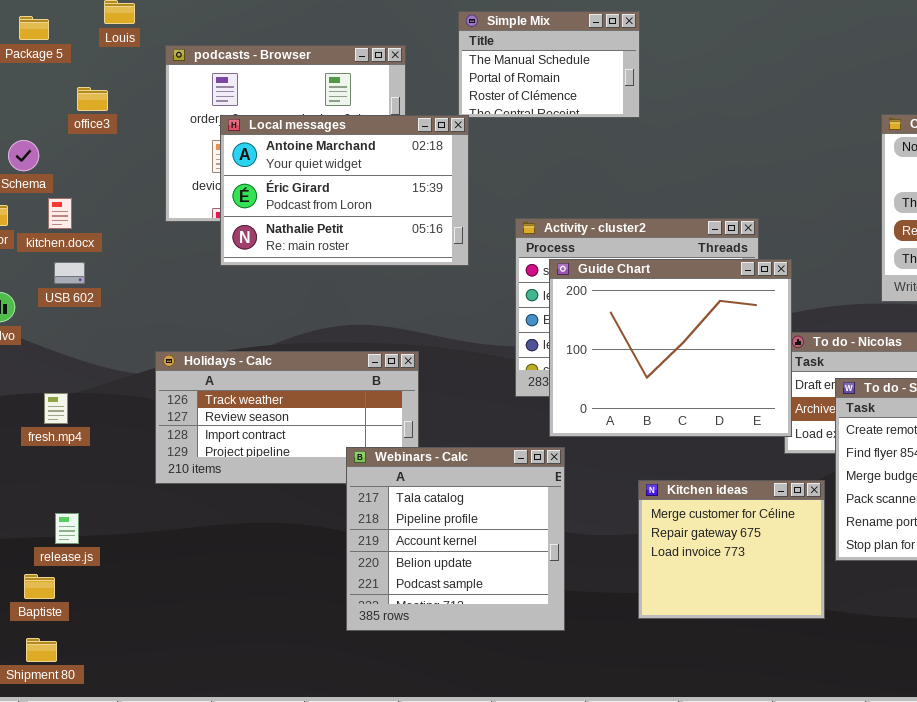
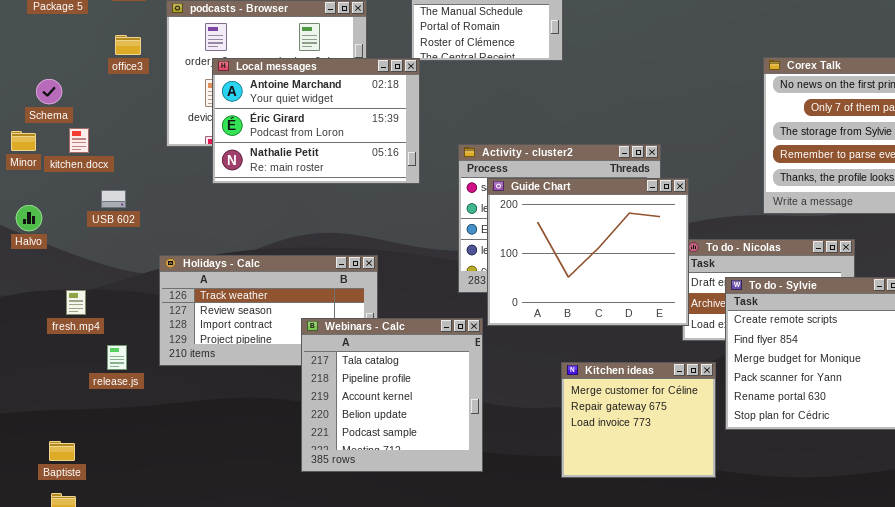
office3: [77,87,108,111] -> [115,35,141,55], moved
USB 602: [54,262,85,284] -> [101,190,126,208], moved
Webinars - Calc: [346,447,565,631] -> [301,318,483,472], moved
release.js: [55,513,79,544] -> [107,345,127,370], moved

